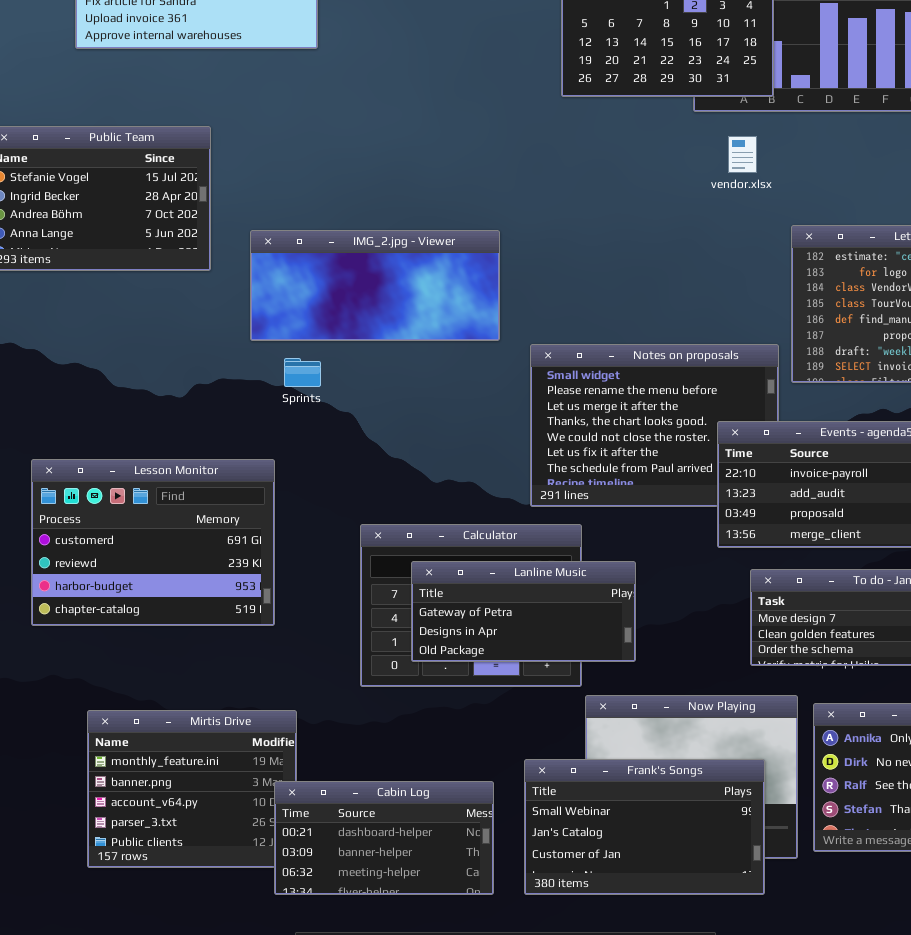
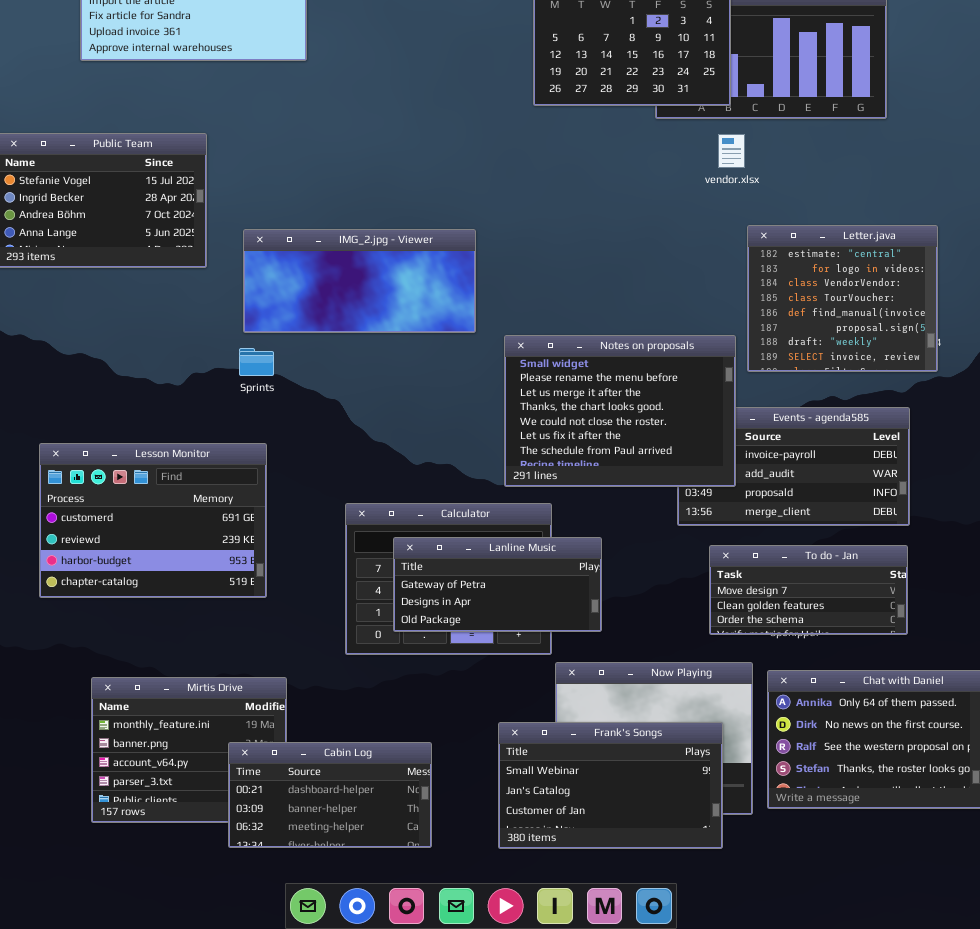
vendor.xlsx: [728,136,757,173] -> [718,134,745,168], moved
Notes on proposals: [530,344,779,507] -> [504,335,736,487], raised
Sprints: [284,358,321,387] -> [239,348,274,376], moved
Cabin Log: [274,781,494,895] -> [228,742,432,848], moved

